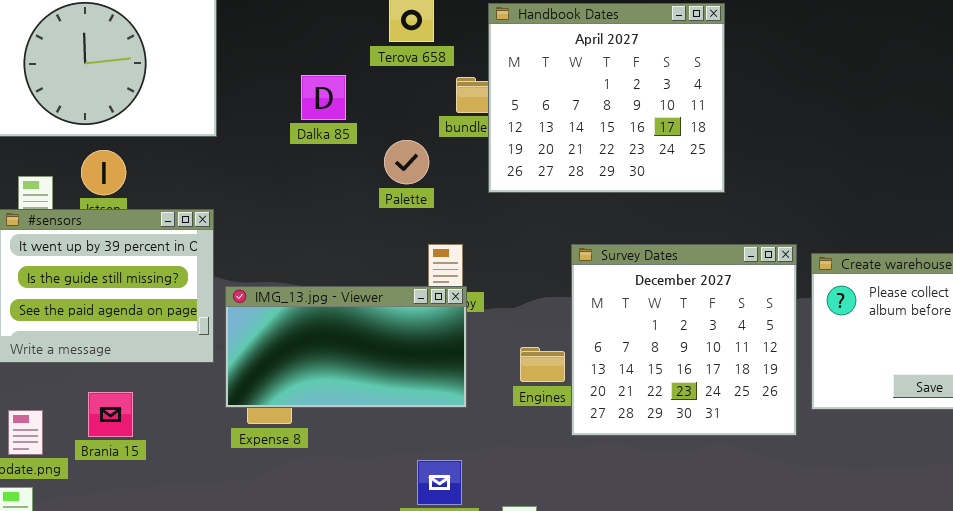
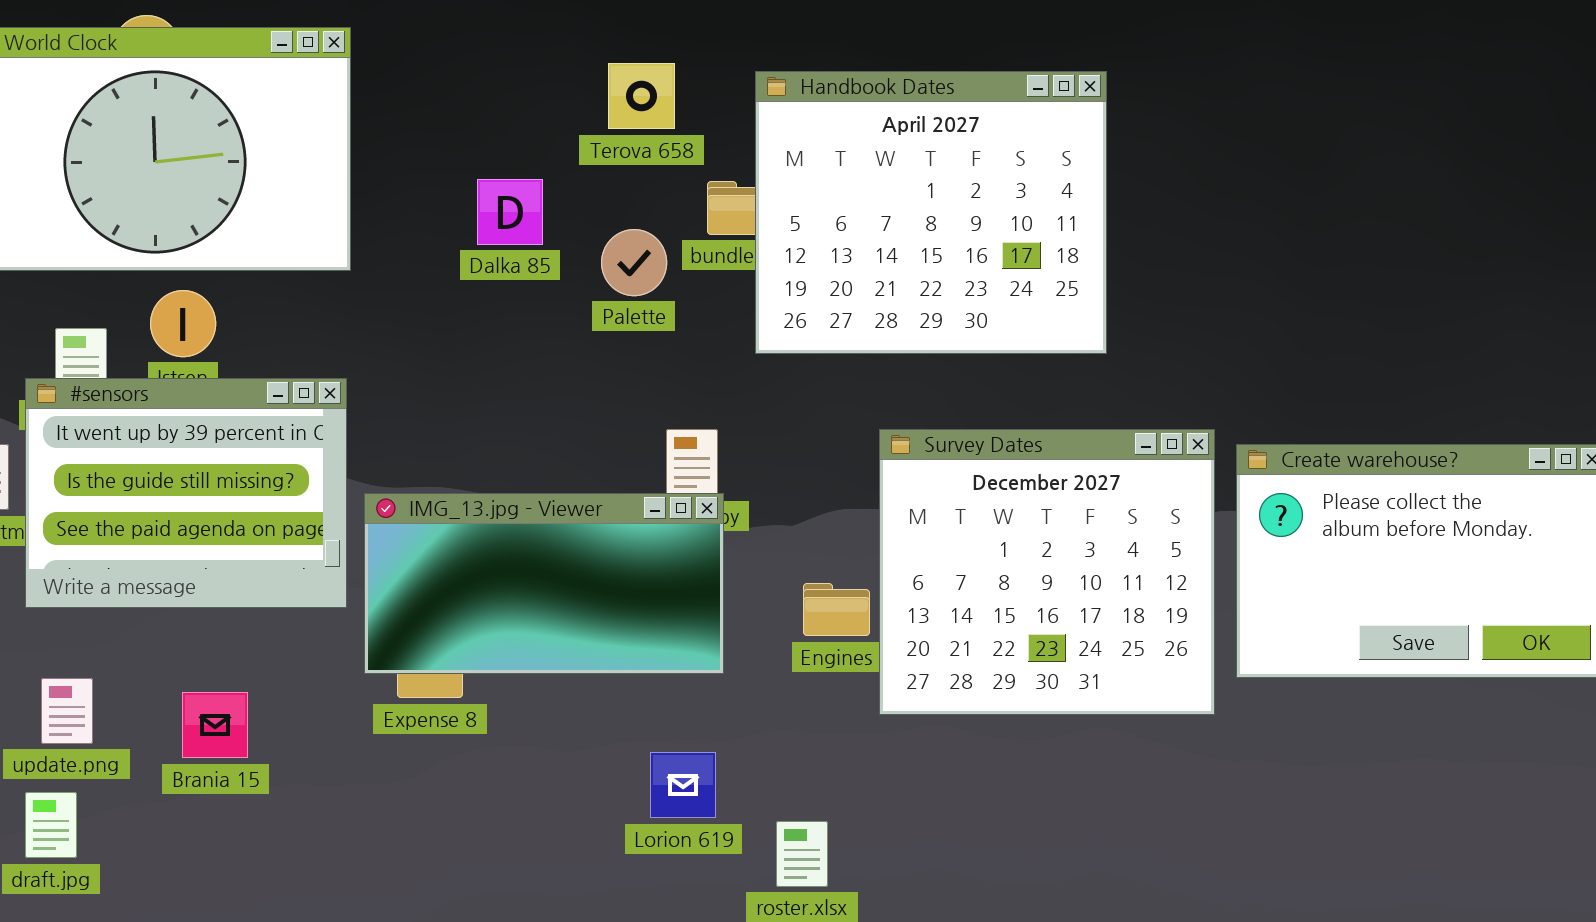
Palette: [384,140,429,184] -> [601,229,667,296], moved
Brania 15: [88,392,133,437] -> [182,692,248,758], moved

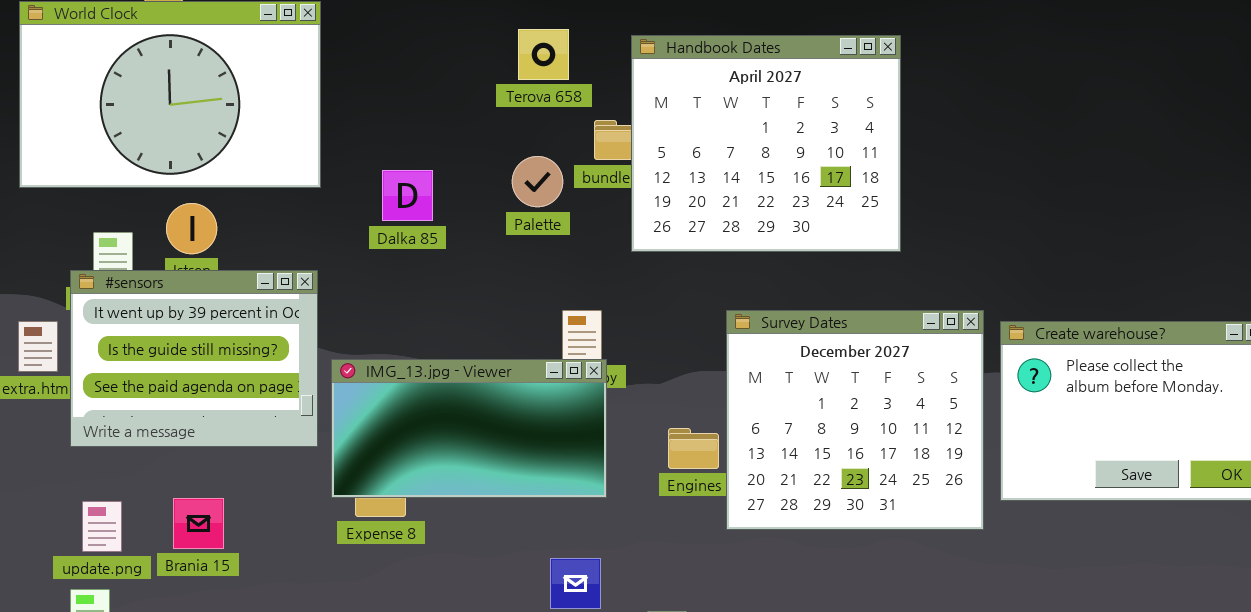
Dalka 85: [477,179,543,245] -> [382,170,433,221], moved
Brania 15: [182,692,248,758] -> [173,498,224,549], moved

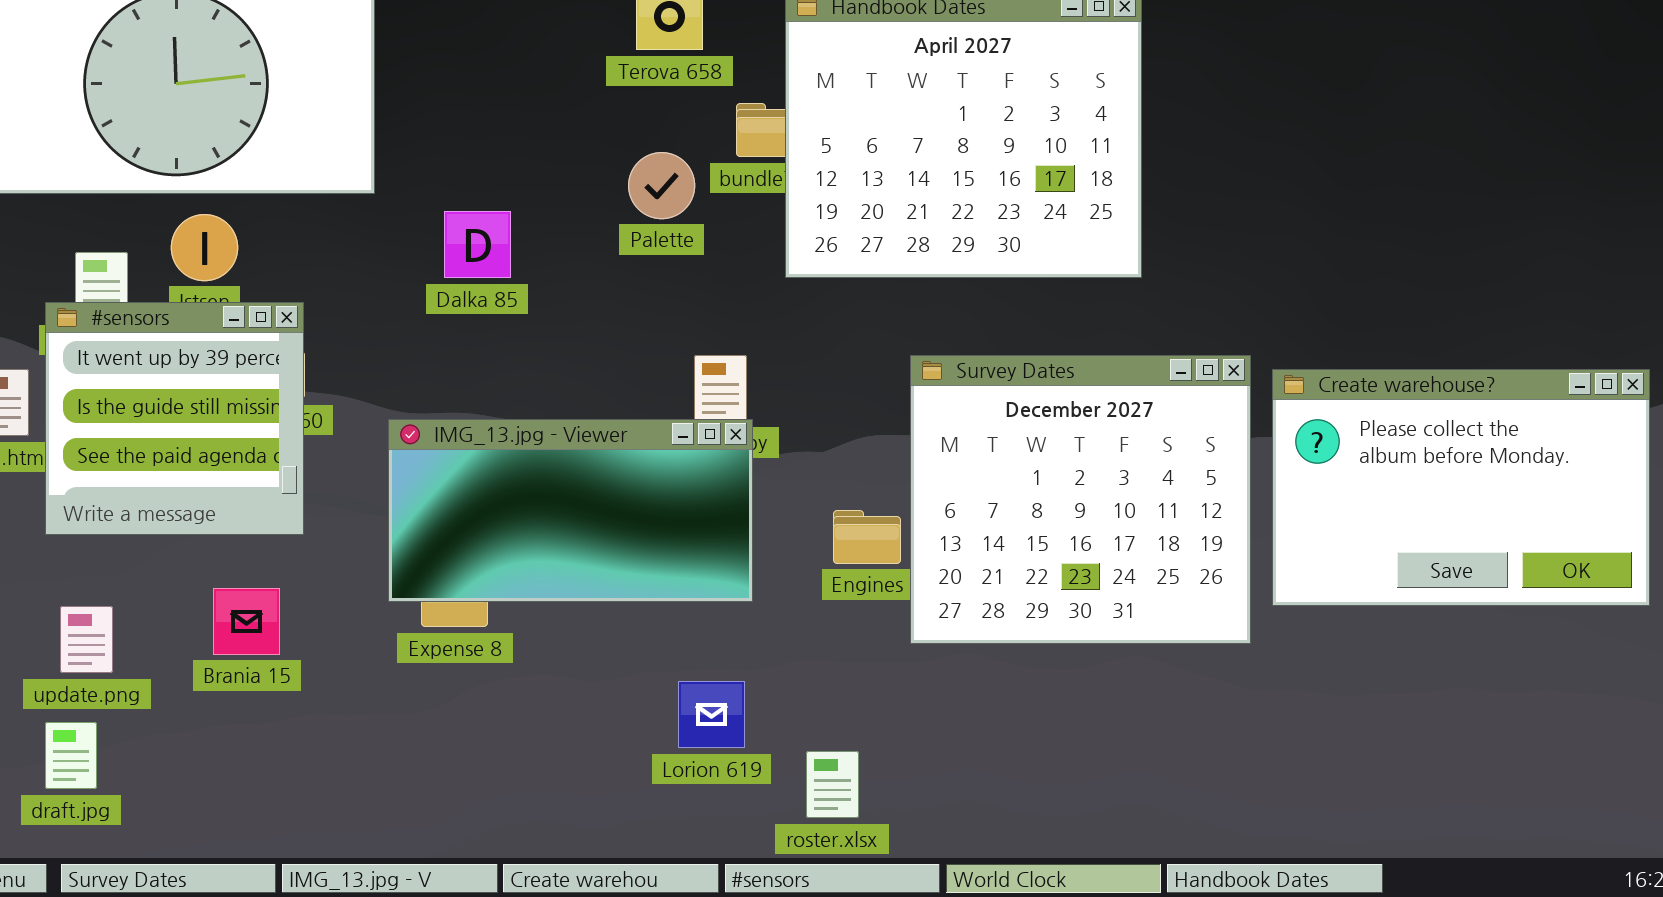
Dalka 85: [382,170,433,221] -> [444,211,511,278], moved
#sensors: [70,270,318,447] -> [45,302,304,535], resized
Brania 15: [173,498,224,549] -> [213,588,280,655], moved

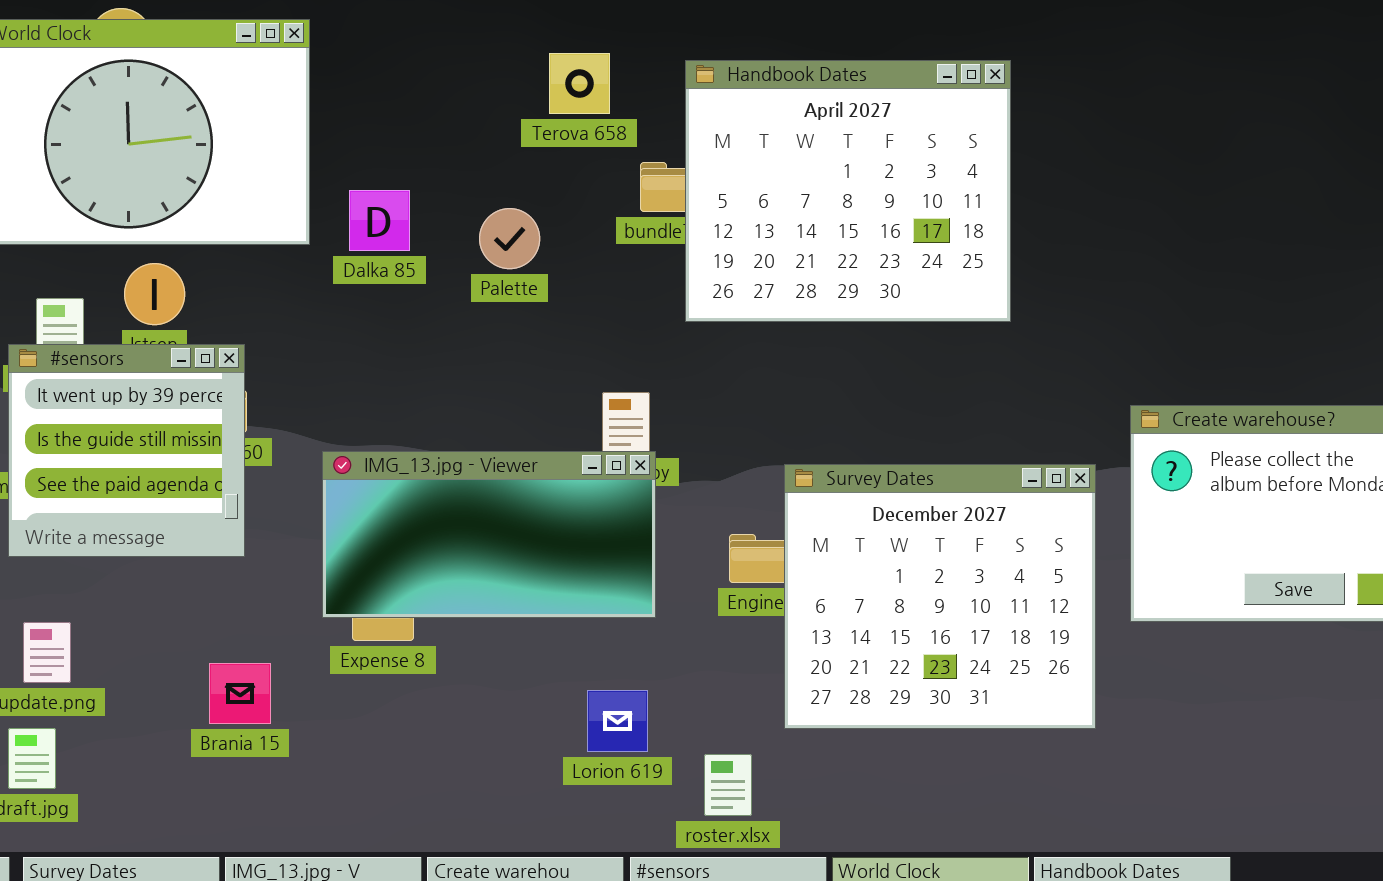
Palette: [628,152,695,219] -> [479,208,540,269], moved
Dalka 85: [444,211,511,278] -> [349,190,410,251], moved
Survey Dates: [910,355,1251,644] -> [784,464,1096,729], moved
Brania 15: [213,588,280,655] -> [209,663,271,724], moved

